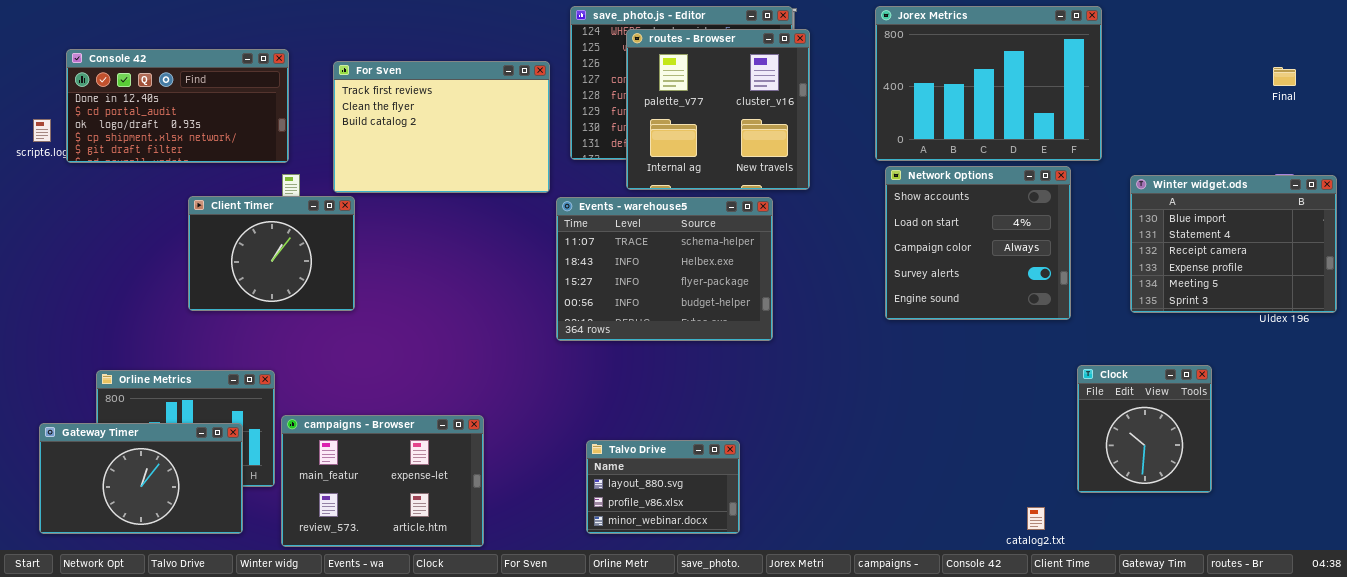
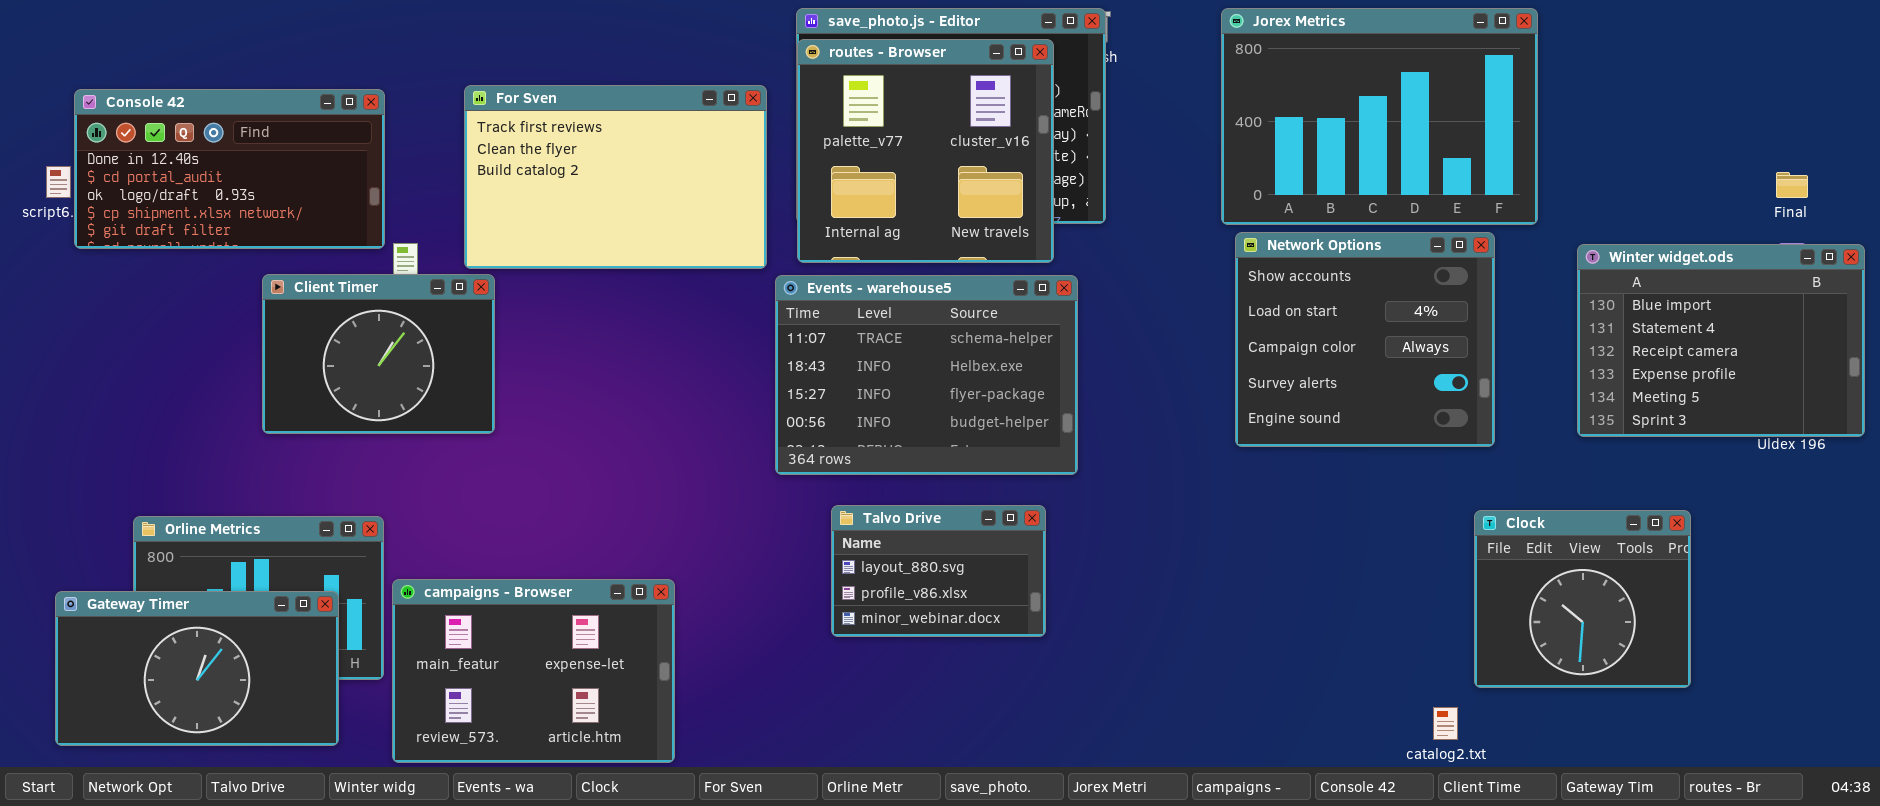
routes - Browser: [626,29,810,190] -> [797,39,1054,263], moved
Console 42: [66,49,289,163] -> [74,89,385,249], moved
Final: [1273,67,1296,86] -> [1776,172,1808,198], moved
Clock: [1077,365,1212,493] -> [1474,510,1691,688], resized
Talvo Drive: [586,440,740,534] -> [831,505,1046,637], moved

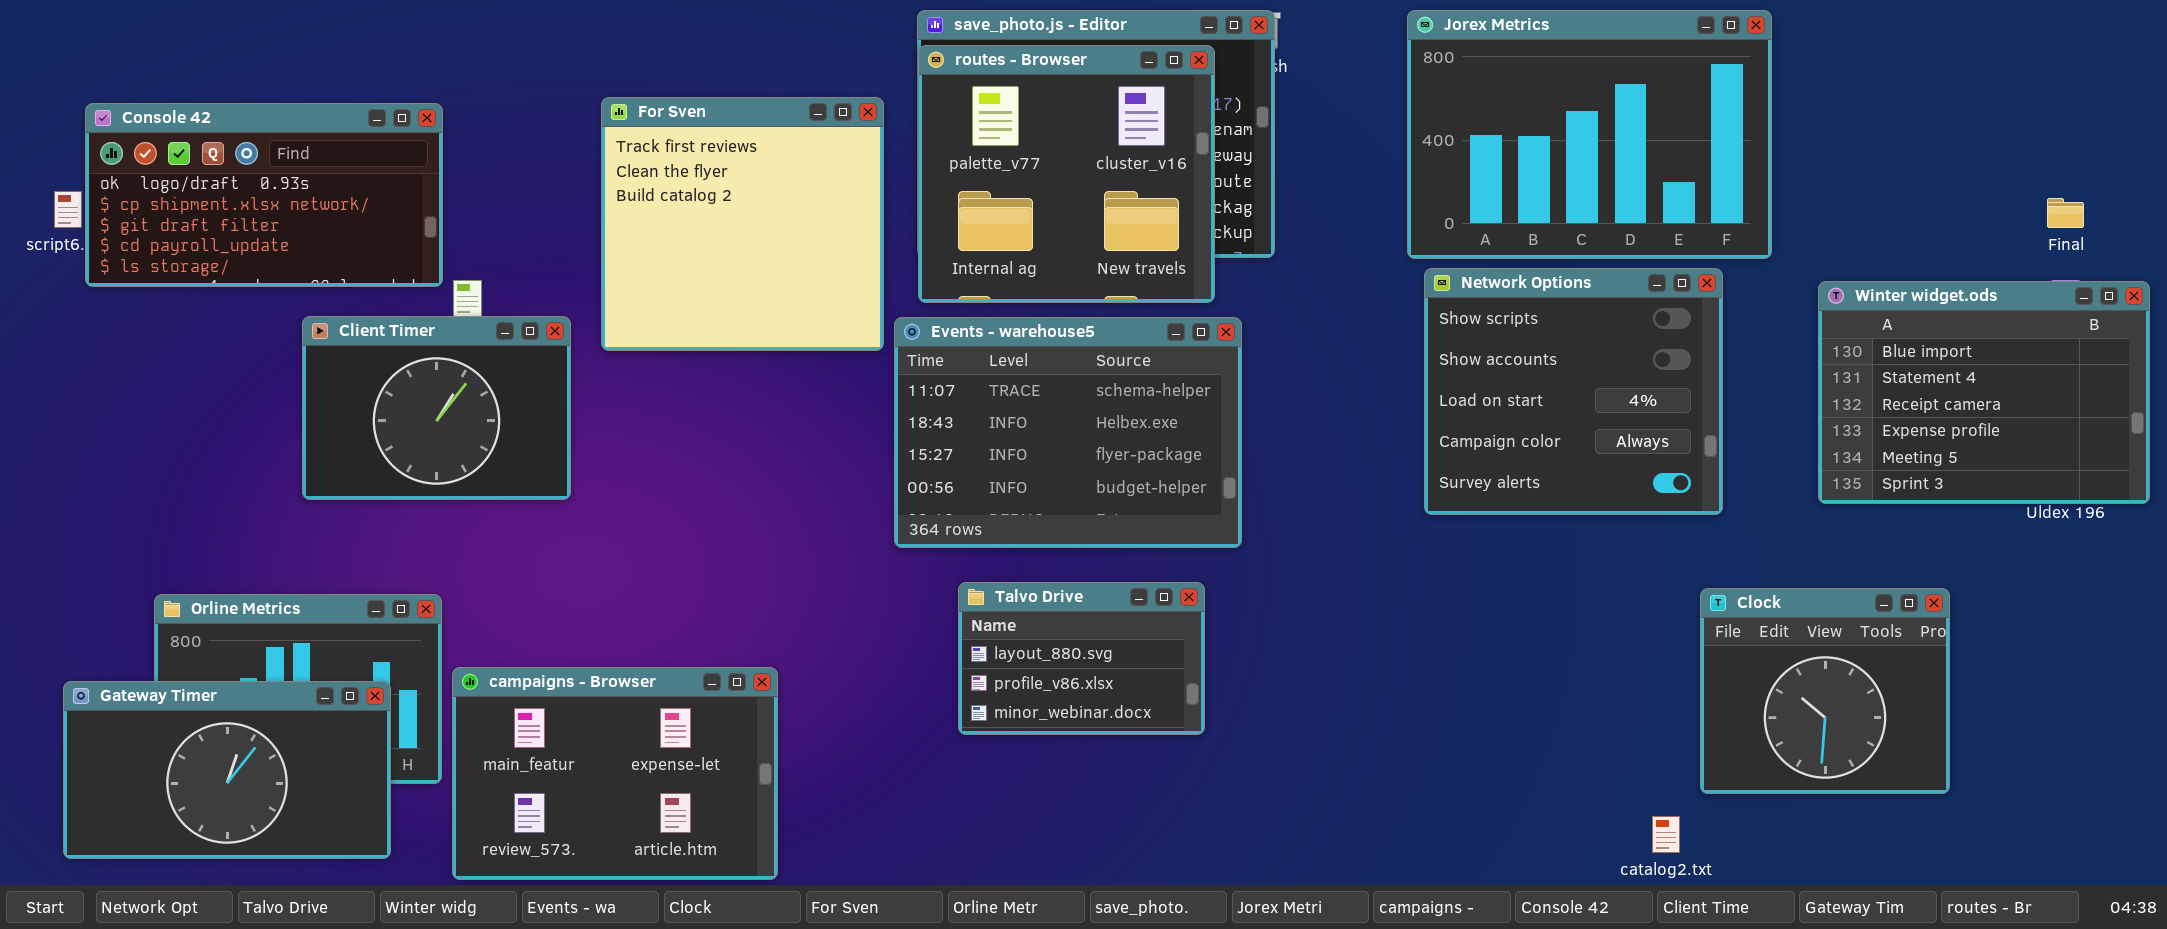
For Sven: [464,85,767,269] -> [601,97,884,351], resized
Console 42: [74,89,385,249] -> [85,103,443,287], scrolled down 2 rows
Network Options: [1235,232,1495,447] -> [1424,268,1723,515], scrolled up 1 row

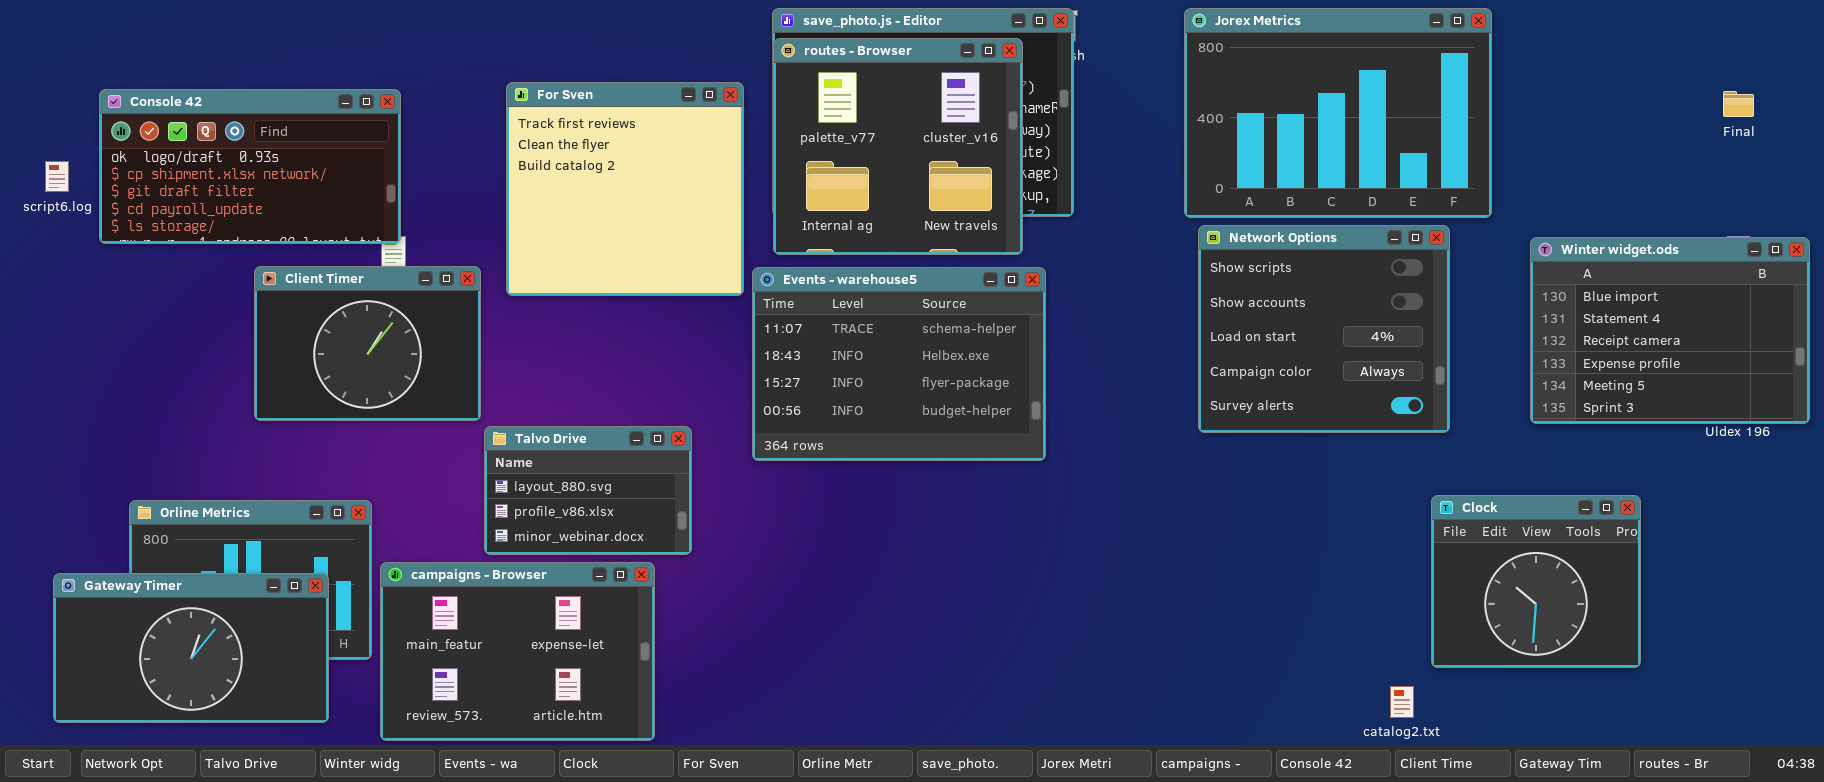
Console 42: [85,103,443,287] -> [99,89,401,244], moved
Final: [2047,198,2084,228] -> [1723,91,1754,117], moved
Talvo Drive: [958,582,1205,735] -> [484,426,692,555], moved

